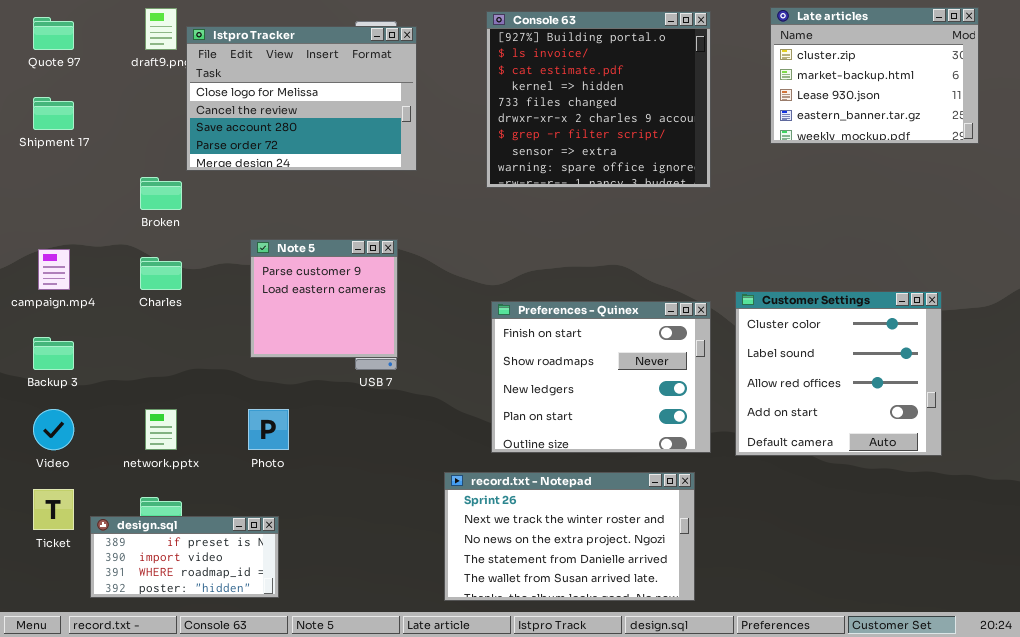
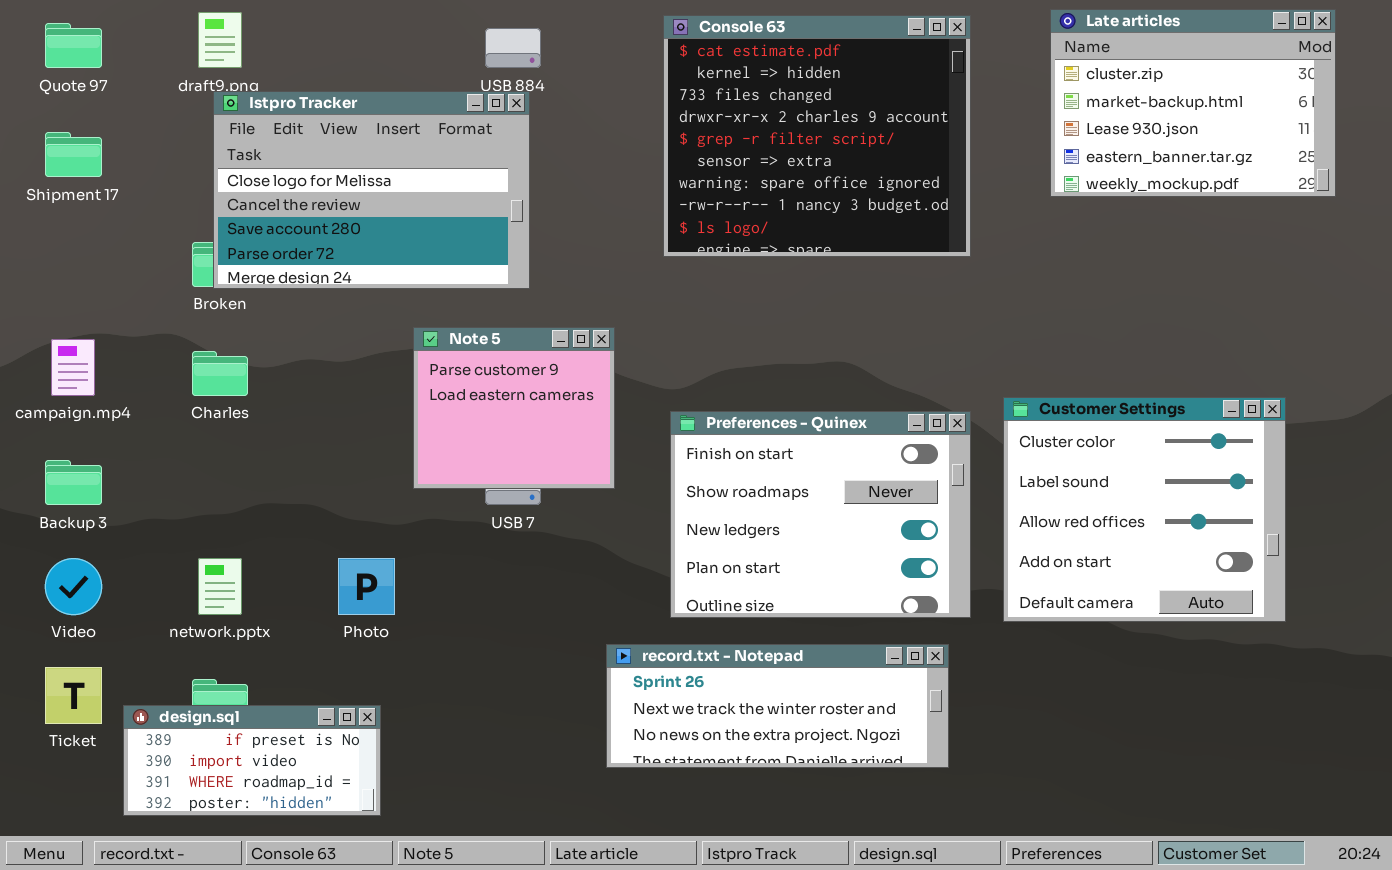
Console 63: [486,11,711,188] -> [663,15,971,257], scrolled down 2 rows
Istpro Tracker: [186,26,417,171] -> [213,91,530,289], moved
Note 5: [250,239,398,358] -> [413,327,615,489], moved
record.txt - Notepad: [444,472,695,601] -> [606,644,949,768], resized

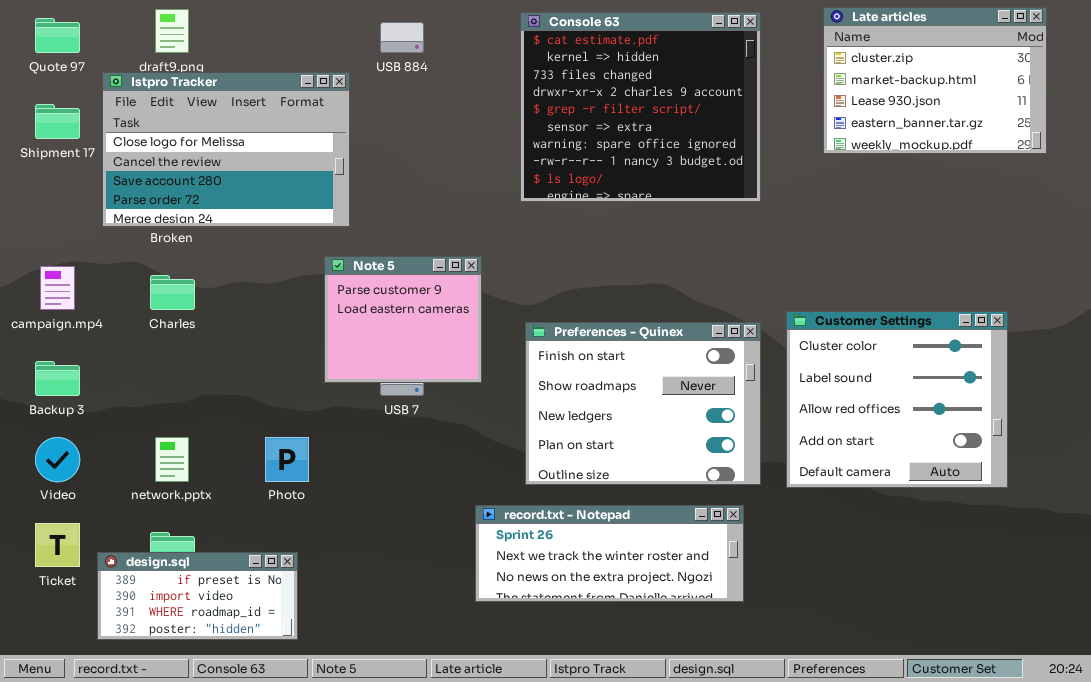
Istpro Tracker: [213,91,530,289] -> [102,72,350,227], moved

